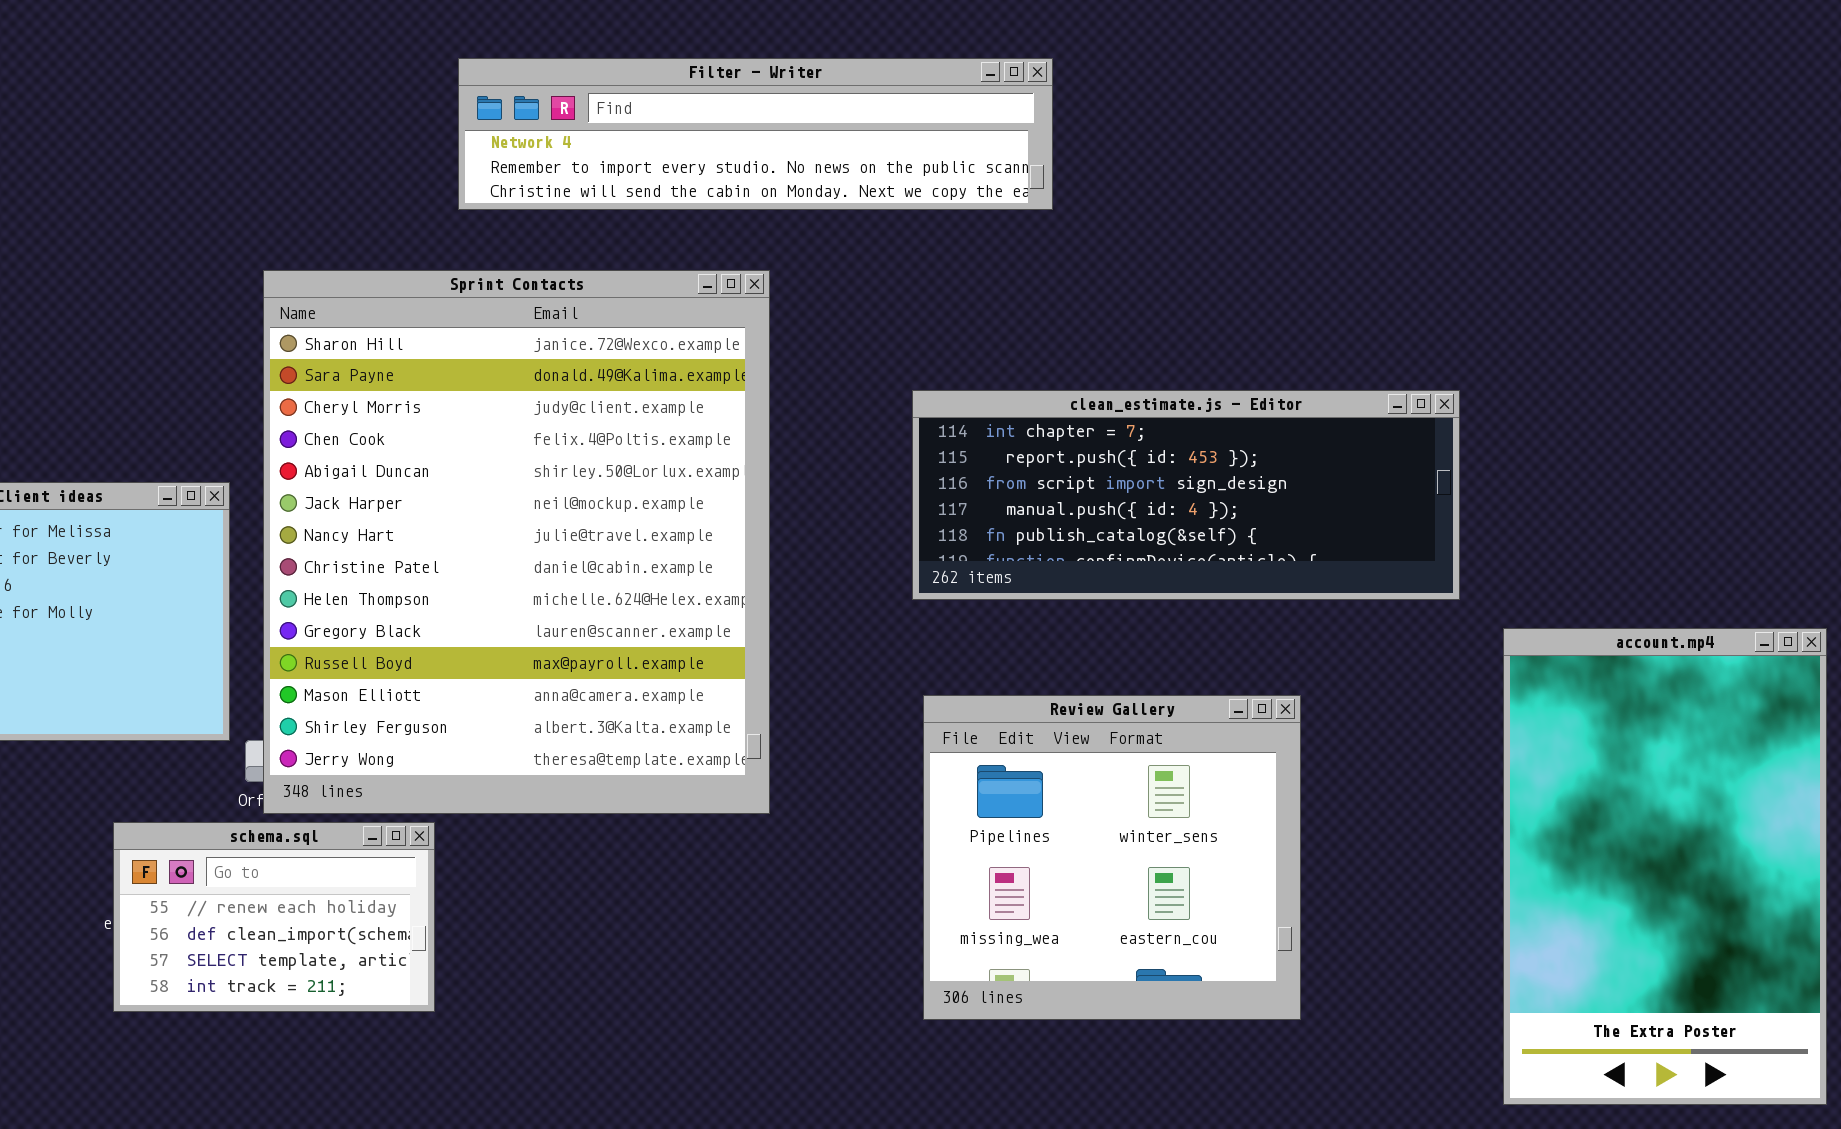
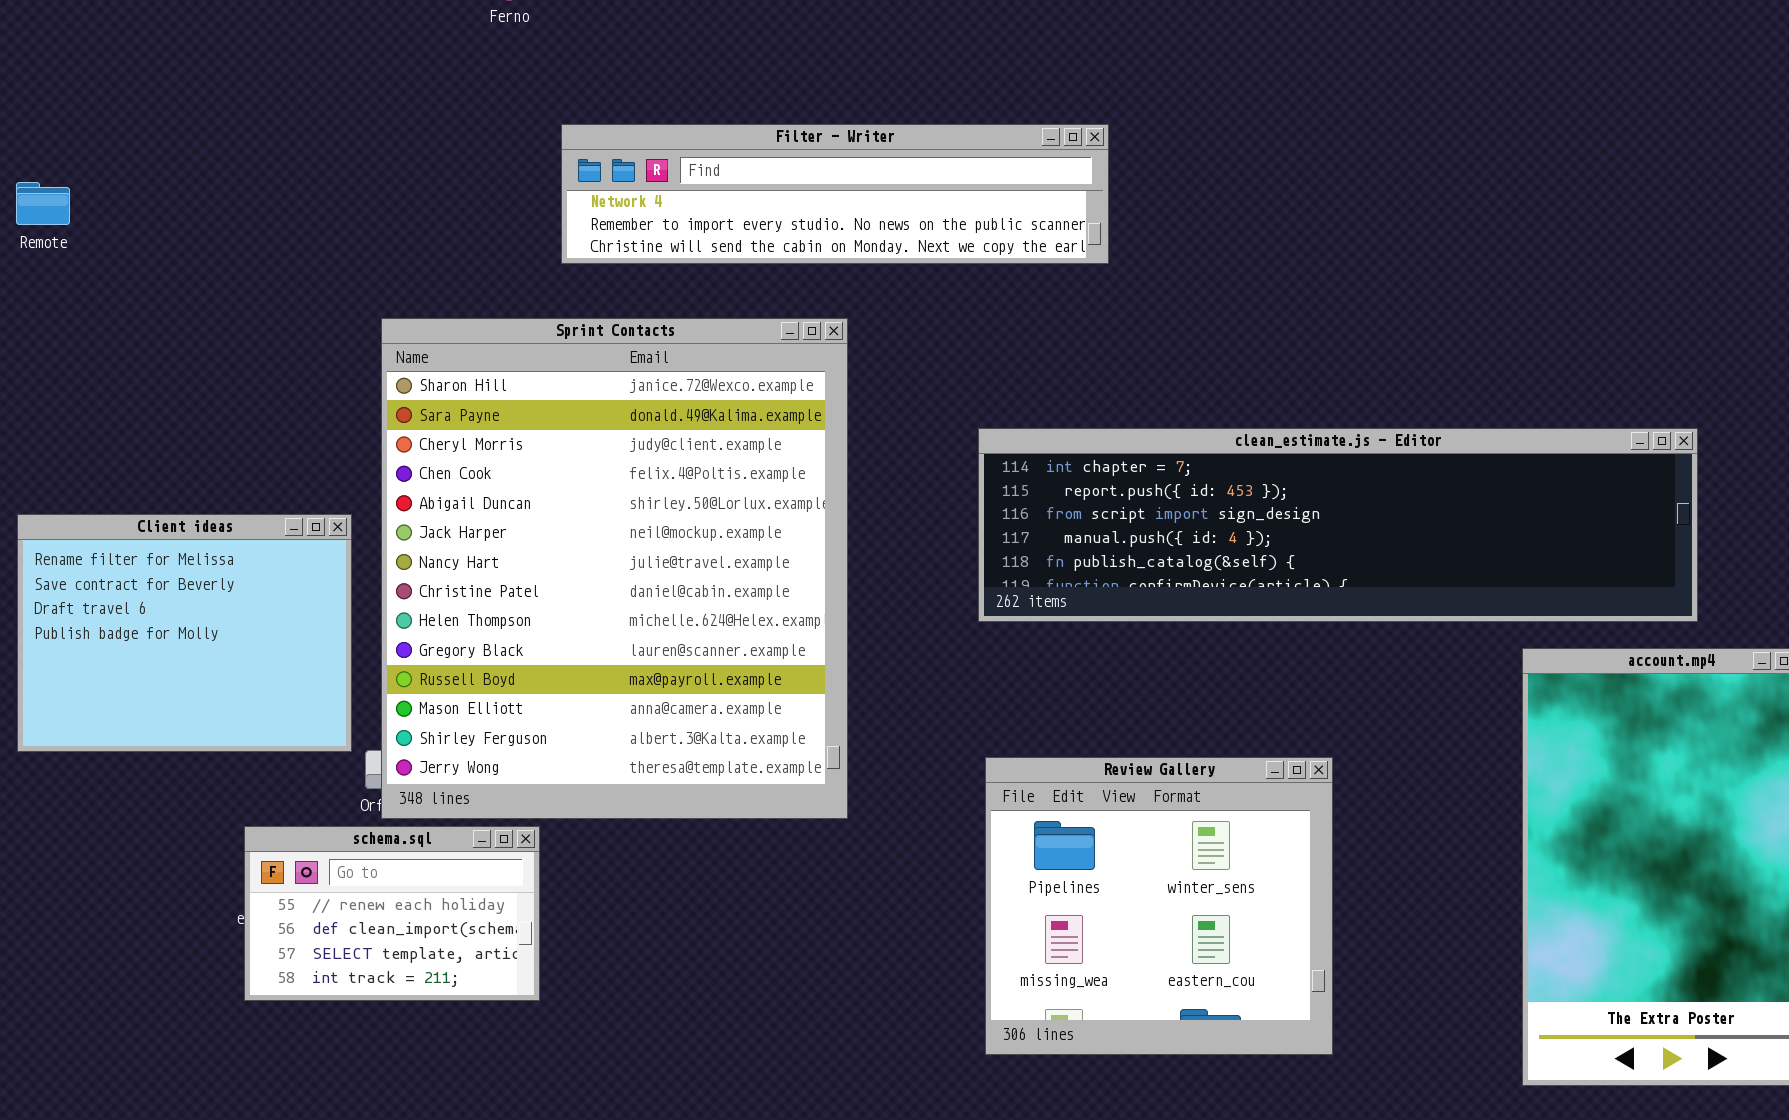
clean_estimate.js - Editor: [912,390,1460,600] -> [978,428,1698,622], resized
Review Gallery: [923,695,1301,1020] -> [985,757,1333,1055], moved

